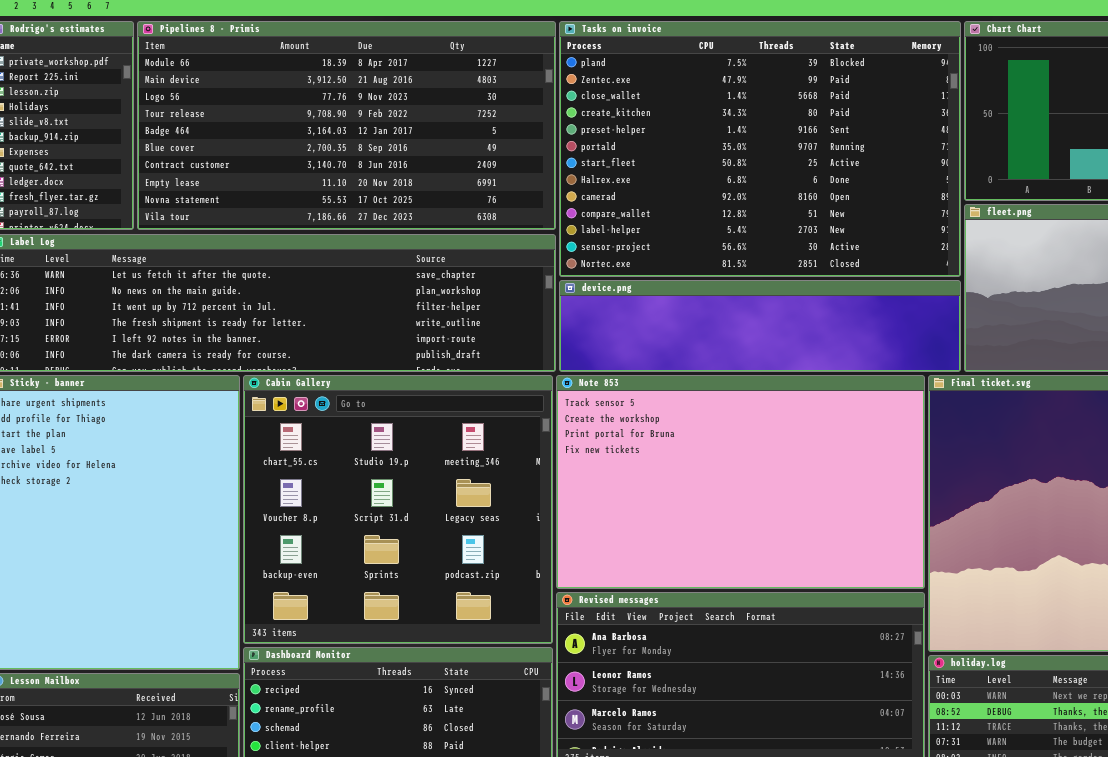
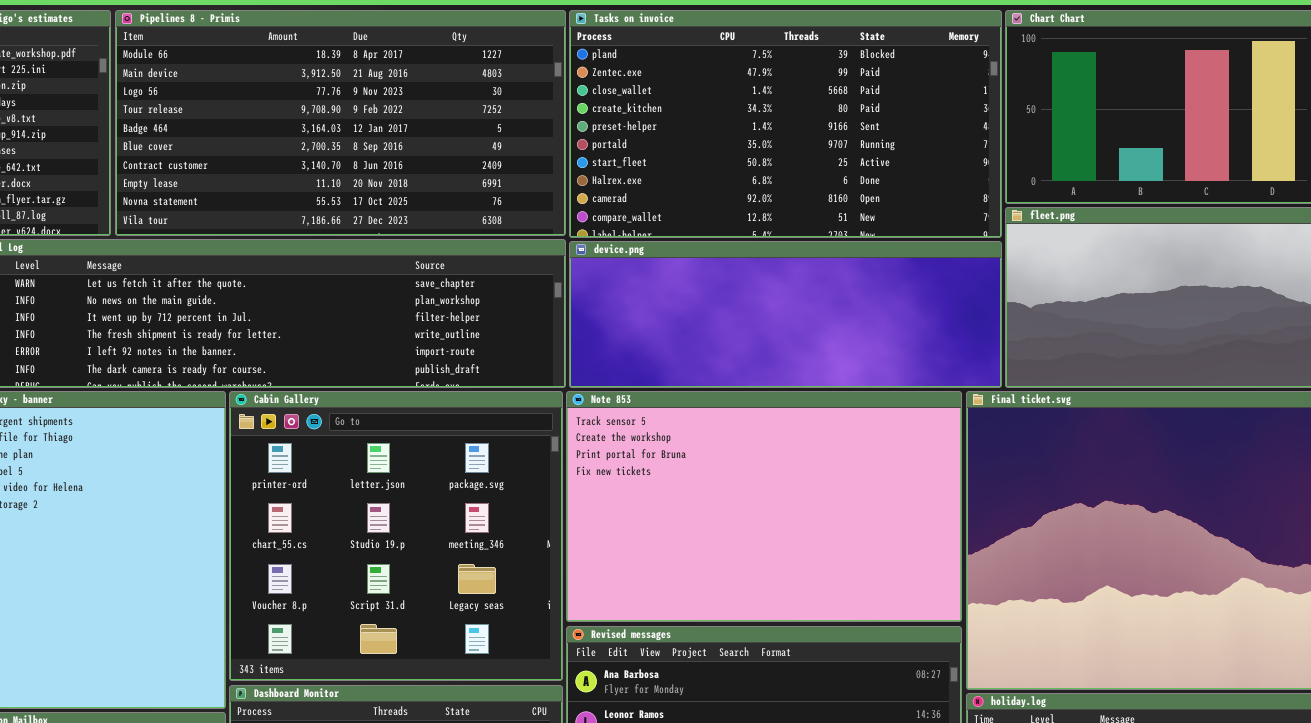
Tasks on invoice: [559,21,961,277] -> [569,10,1002,238], resized
device.png: [559,280,961,372] -> [569,241,1002,388], resized
Cabin Gallery: [243,375,553,644] -> [229,391,563,681], scrolled up 1 row

